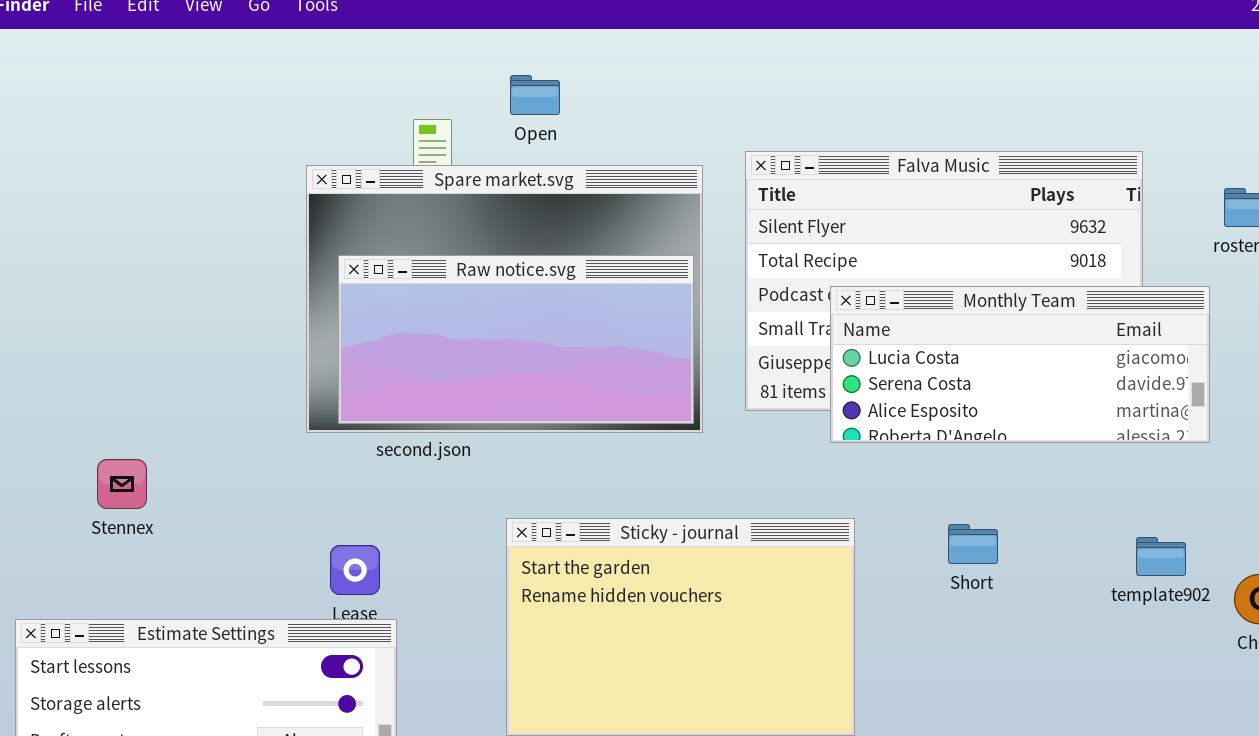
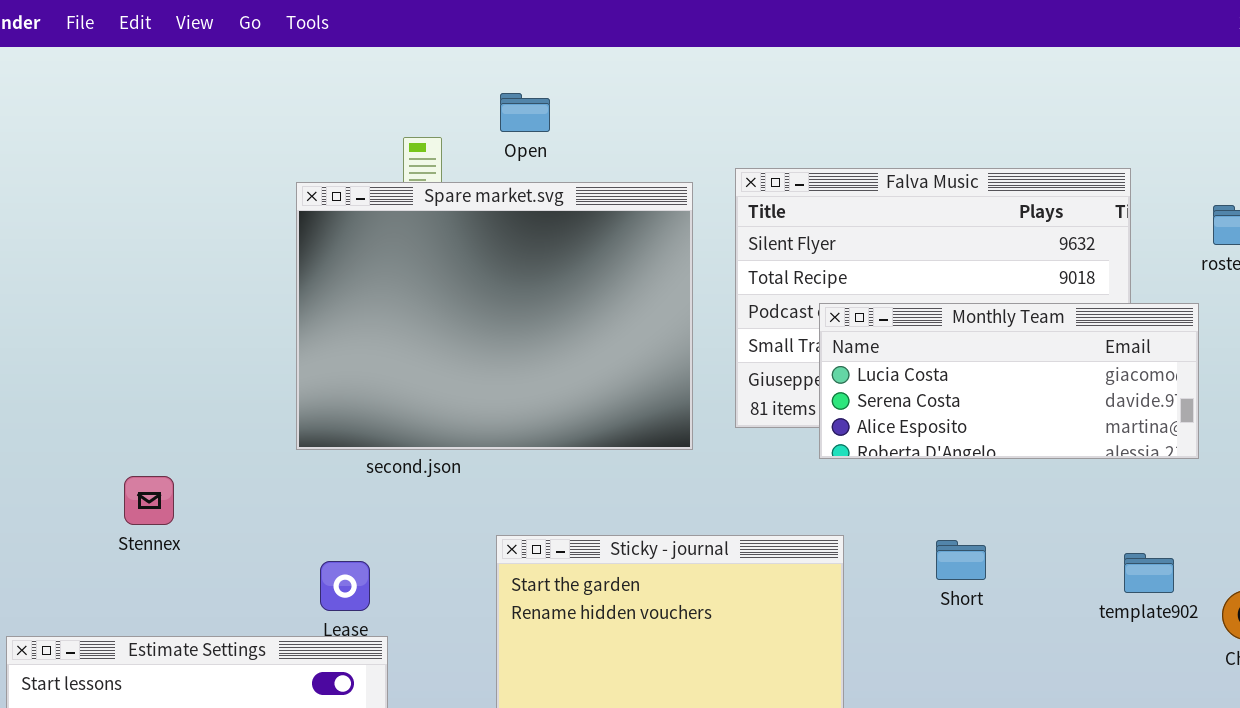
Raw notice.svg: [338,255,694,424] -> none, closed
Stennex: [97,459,147,509] -> [124,476,174,525], moved

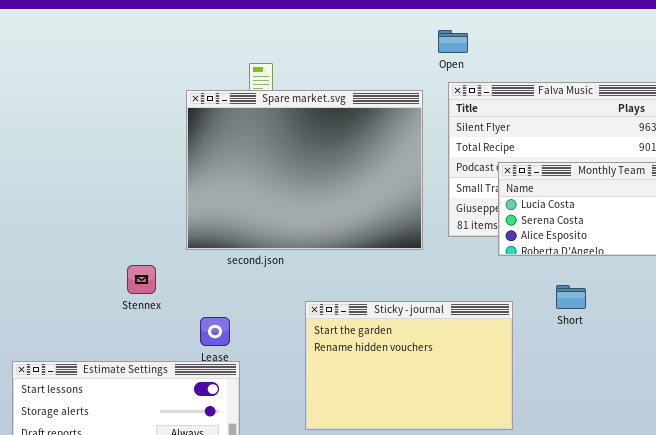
Open: [500,93,550,132] -> [438,30,468,53], moved
Stennex: [124,476,174,525] -> [127,265,156,294], moved
Short: [936,540,986,580] -> [556,285,586,309], moved

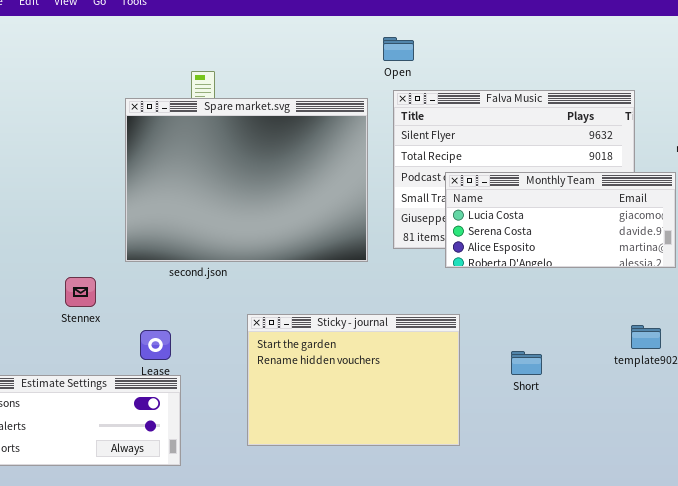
Short: [556,285,586,309] -> [511,351,542,375], moved

